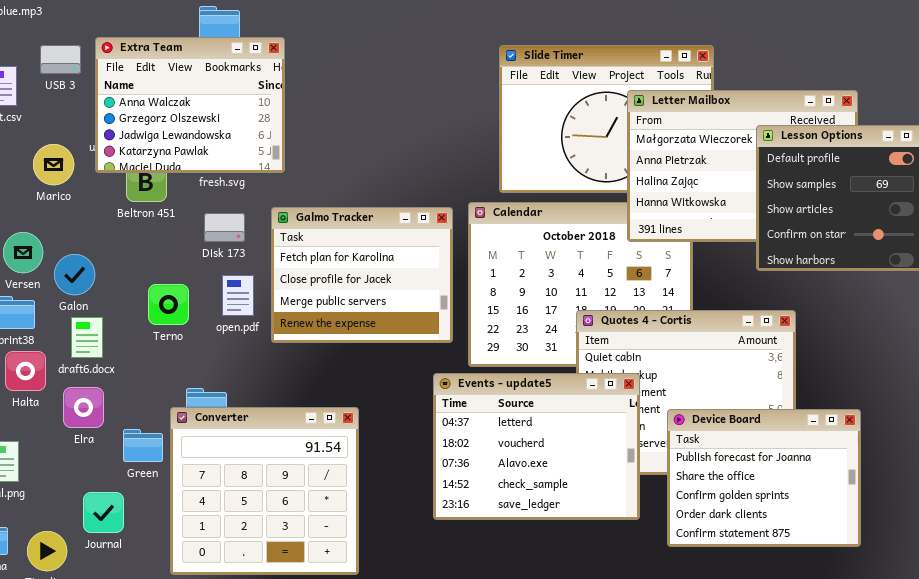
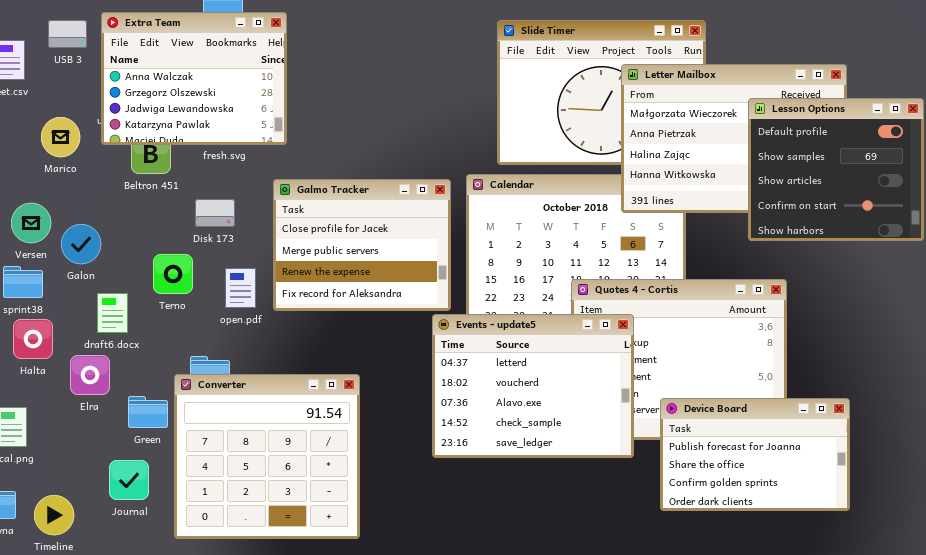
Galmo Tracker: [271,207,453,343] -> [273,179,451,311], scrolled down 1 row
Disk 173: [204,213,245,242] -> [195,199,235,227], moved
open.pdf: [222,275,254,316] -> [225,268,256,308], moved
draft6.docx: [71,317,103,358] -> [97,293,128,333], moved
Events - update5: [433,373,640,520] -> [432,314,634,458], moved
Device Board: [667,409,861,547] -> [660,398,850,511], resized
Journal: [83,492,124,533] -> [109,460,149,500], moved

